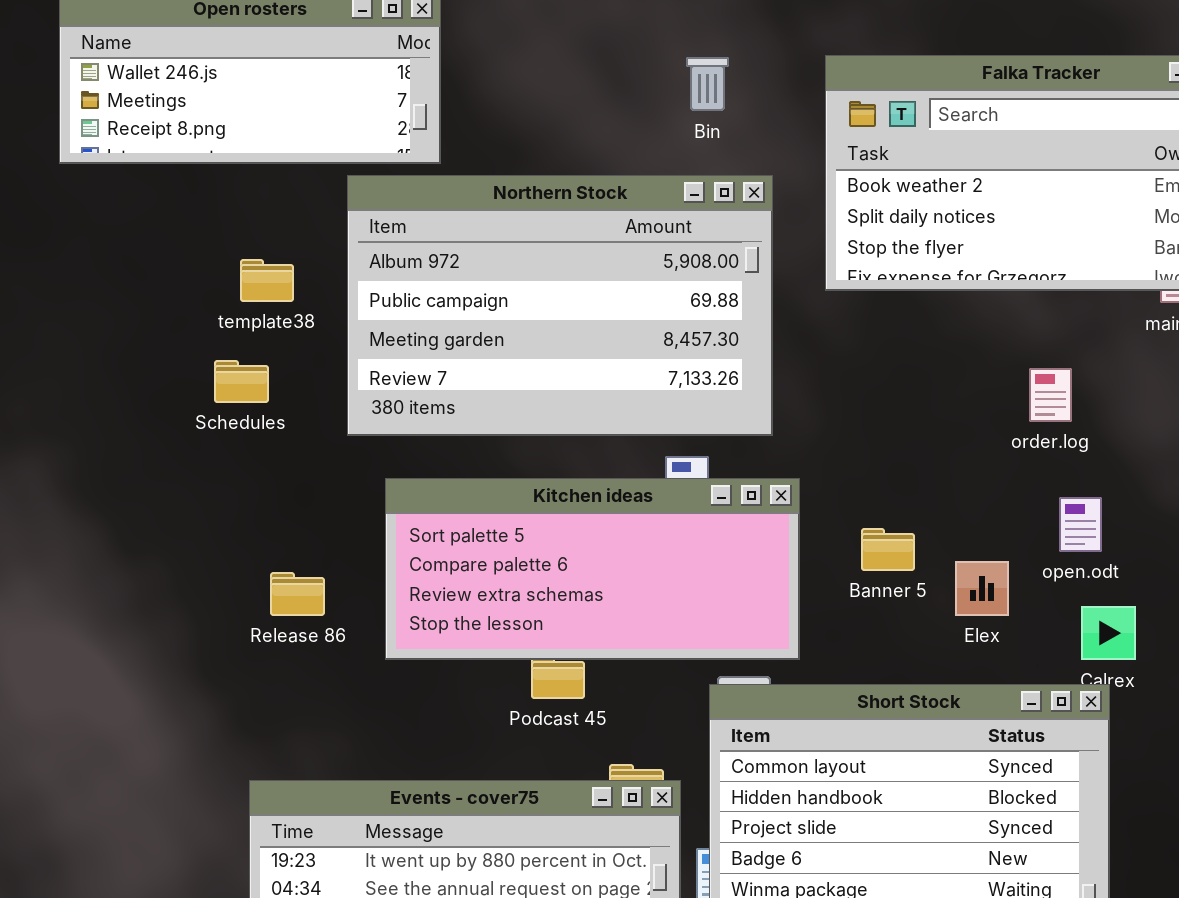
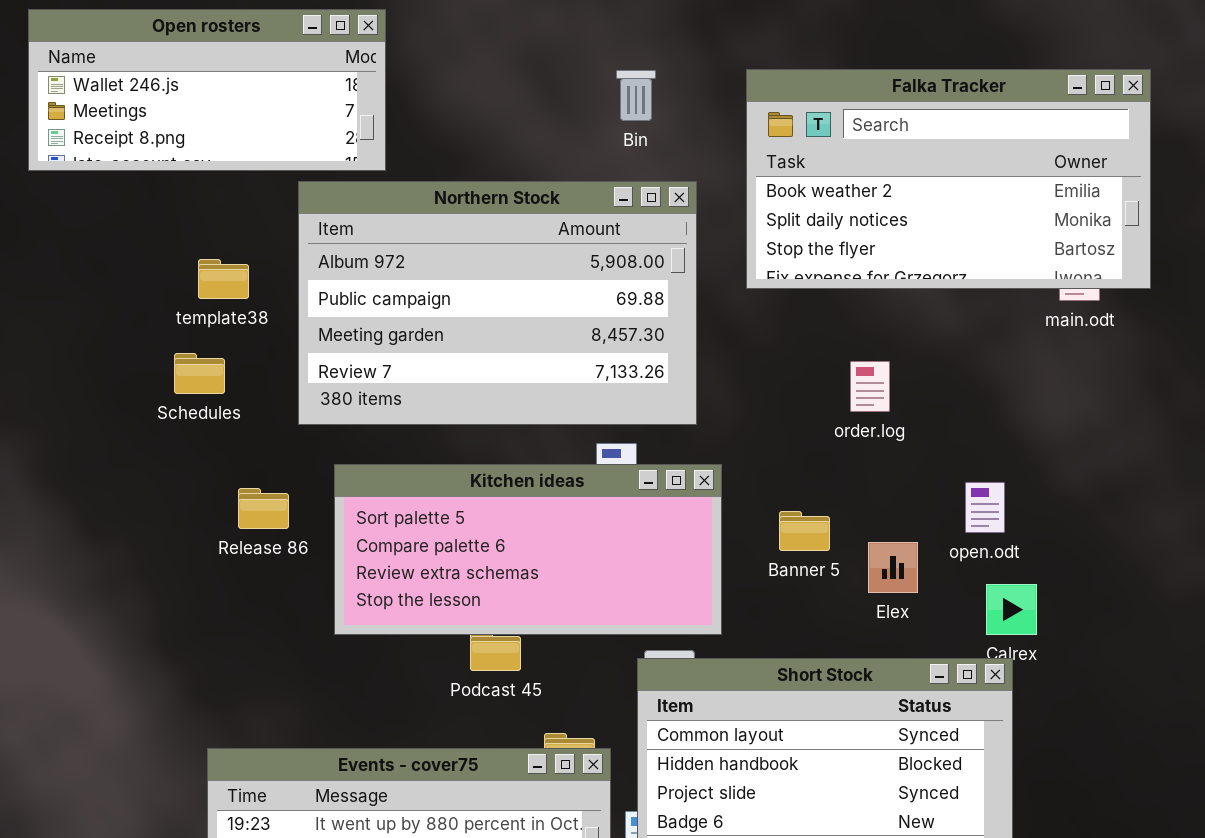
order.log: [1029,368,1072,422] -> [850,361,890,412], moved
Release 86: [270,572,325,616] -> [238,488,289,529], moved

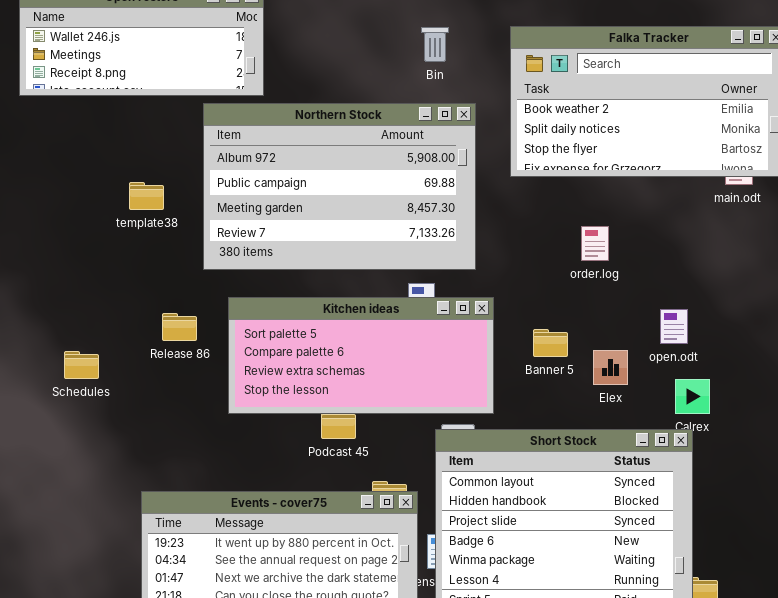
template38: [198,259,249,299] -> [129,182,164,210], moved
Schedules: [174,353,225,394] -> [64,351,99,379], moved

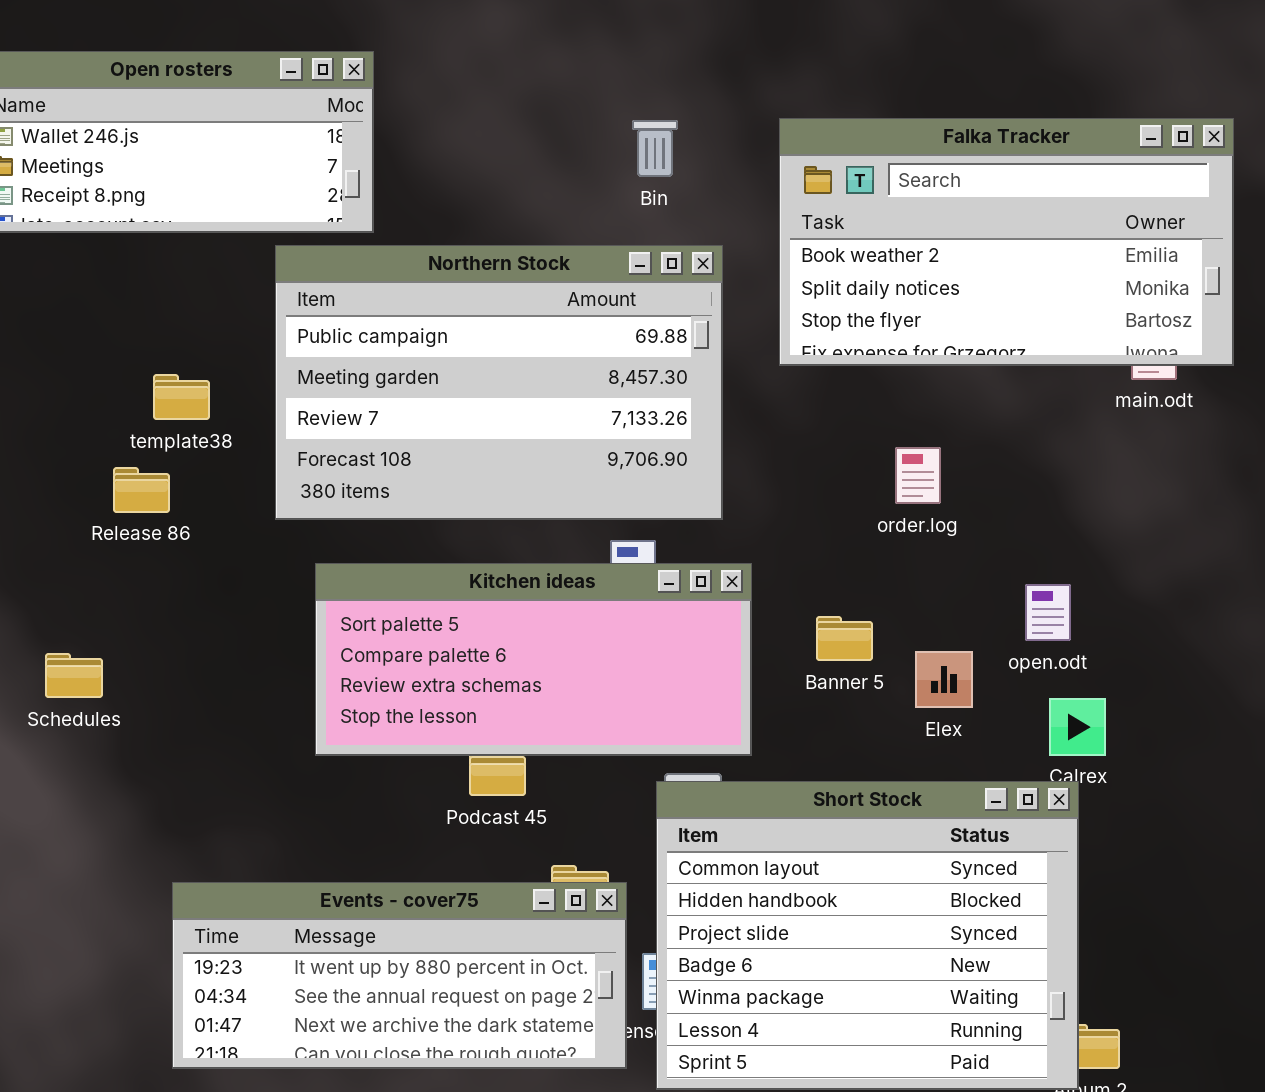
Northern Stock: [203,103,476,270] -> [275,245,723,520], scrolled down 1 row
Release 86: [162,313,197,341] -> [113,467,170,513], moved

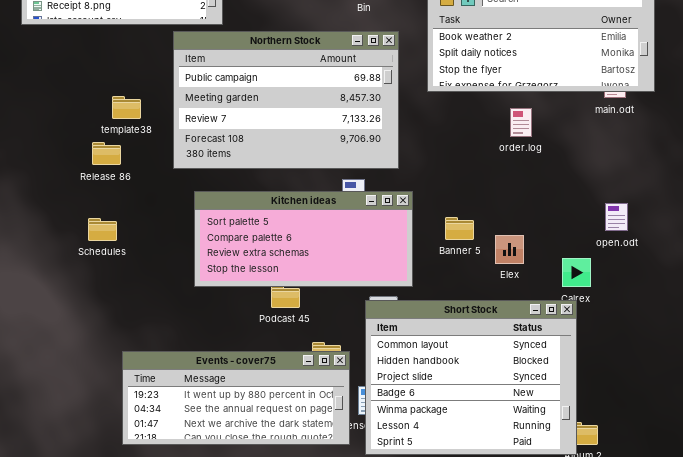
order.log: [895,447,941,504] -> [510,108,532,137], moved
open.odt: [1025,584,1071,641] -> [605,203,628,231], moved
Schedules: [45,653,103,698] -> [88,218,117,241], moved

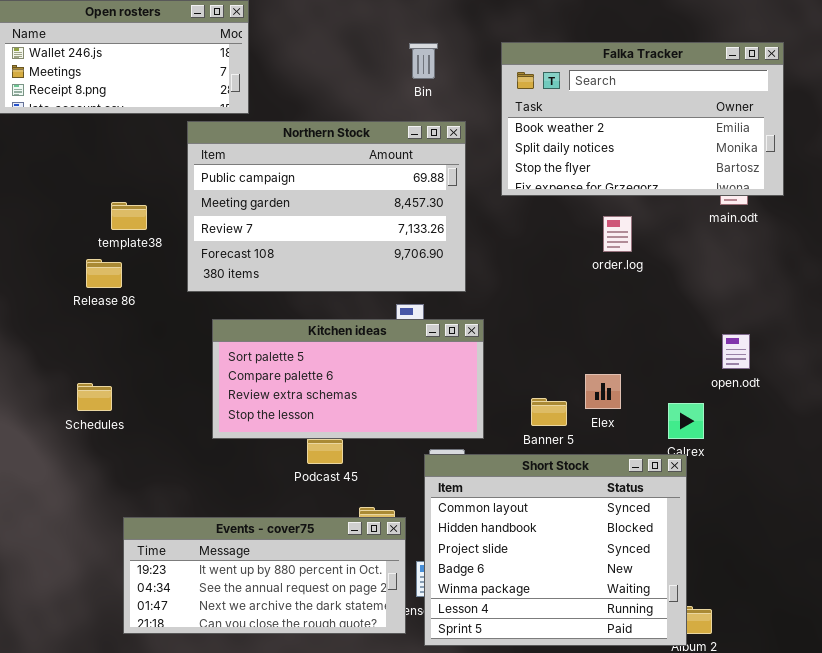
Banner 5: [445,217,474,240] -> [531,398,567,426], moved
Schedules: [88,218,117,241] -> [77,383,112,411], moved

